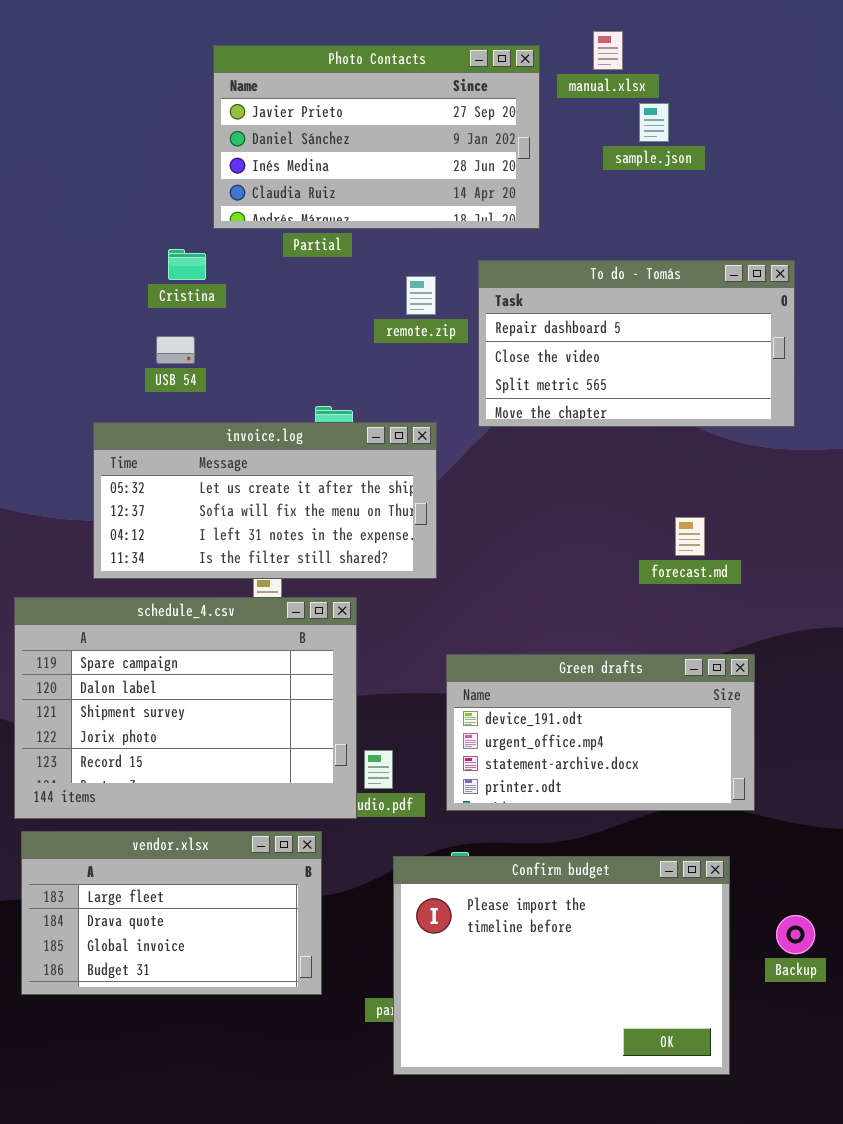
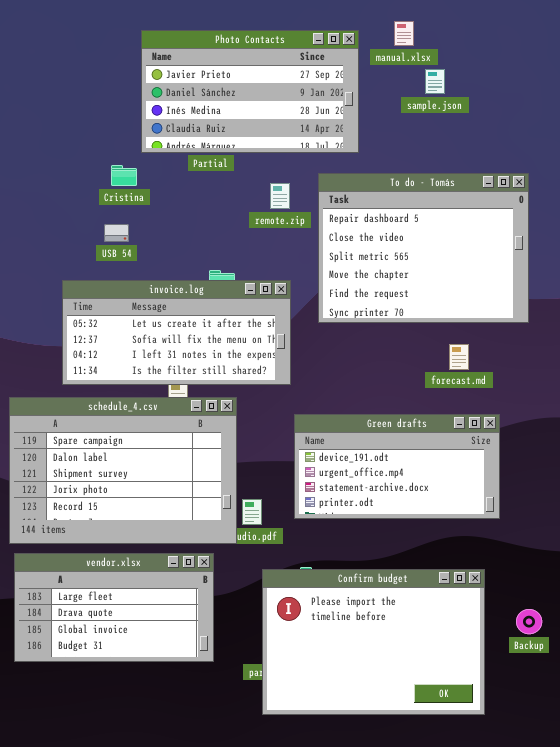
To do - Tomás: [478,260,795,427] -> [318,173,529,323], resized
Green drafts: [446,654,755,811] -> [294,414,500,519], moved

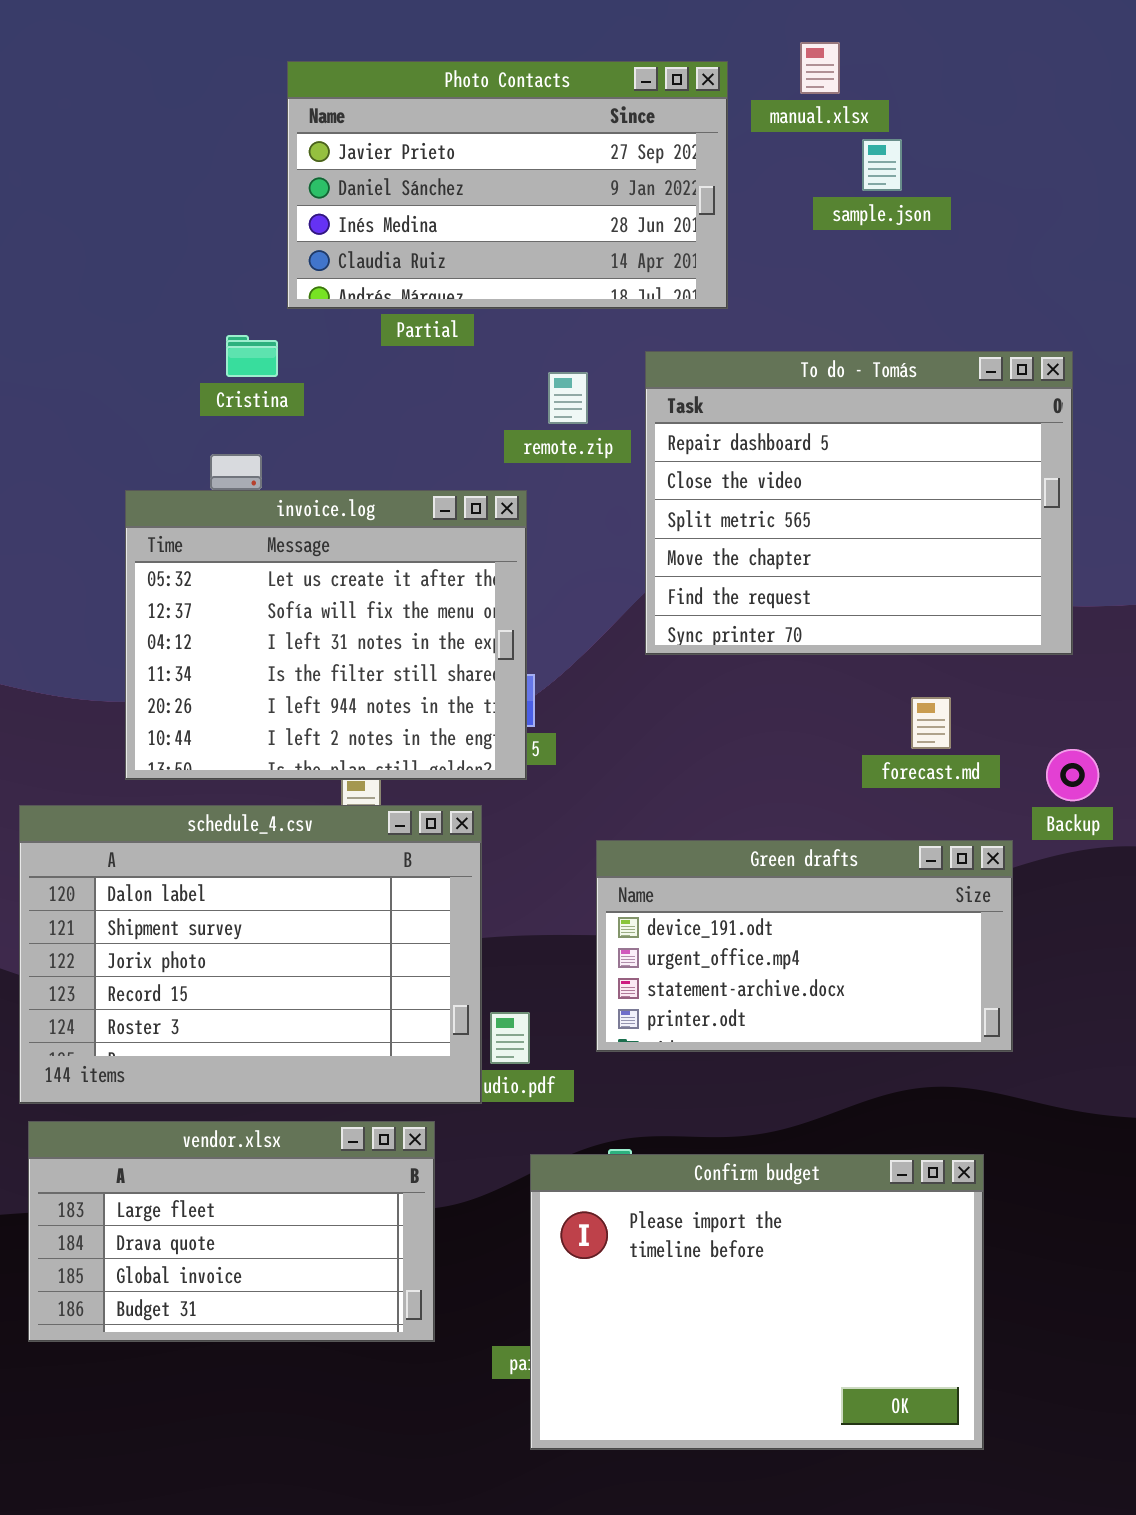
invoice.log: [62,280,291,385] -> [125,490,527,780], resized
schedule_4.csv: [9,397,237,544] -> [19,805,482,1104], scrolled down 1 row
Backup: [516,609,542,634] -> [1046,749,1099,801], moved

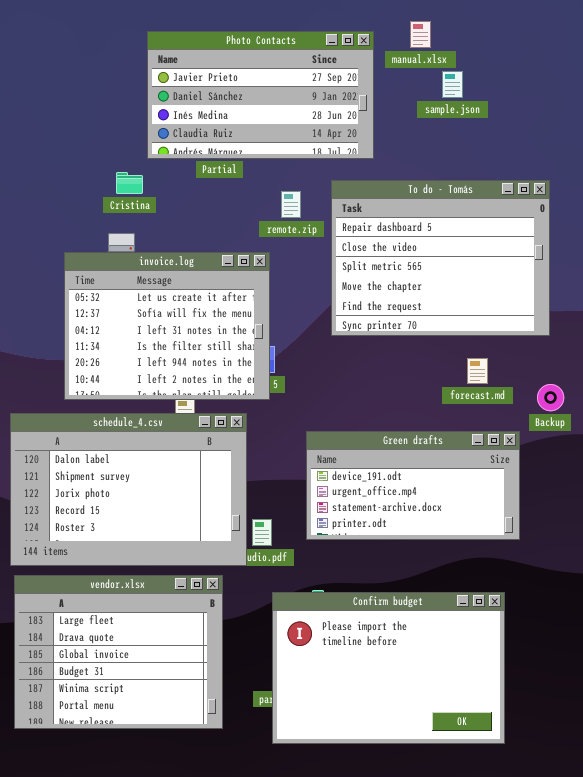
vendor.xlsx: [28,1121,435,1342] -> [14,575,223,729], resized

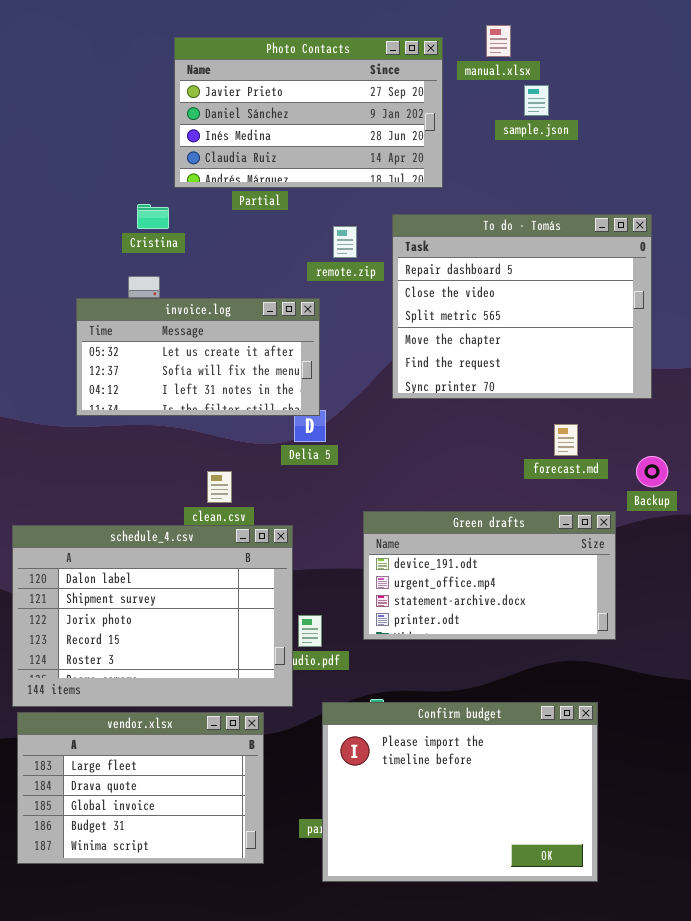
invoice.log: [64,252,270,400] -> [76,298,320,416], resized
schedule_4.csv: [10,413,247,566] -> [12,525,293,707], moved
vendor.xlsx: [14,575,223,729] -> [17,712,264,864], resized

